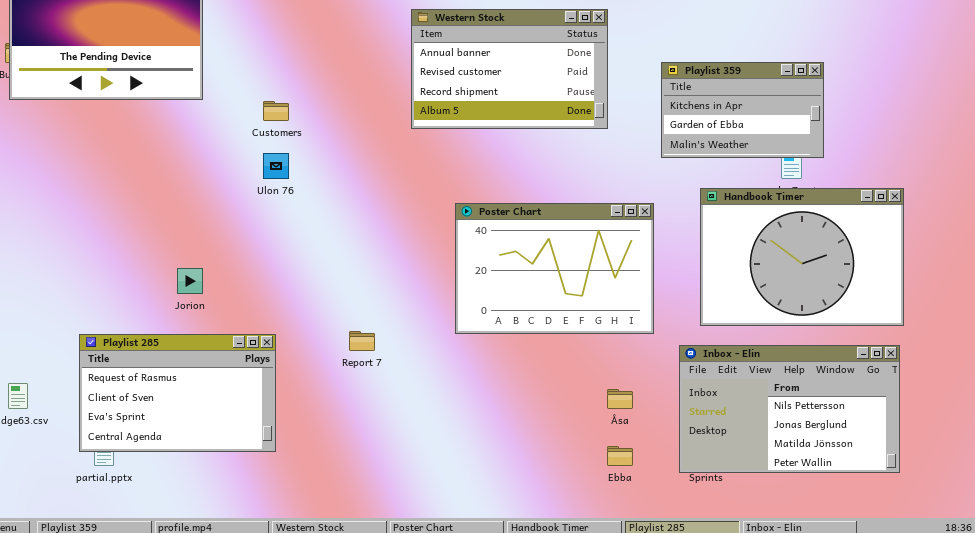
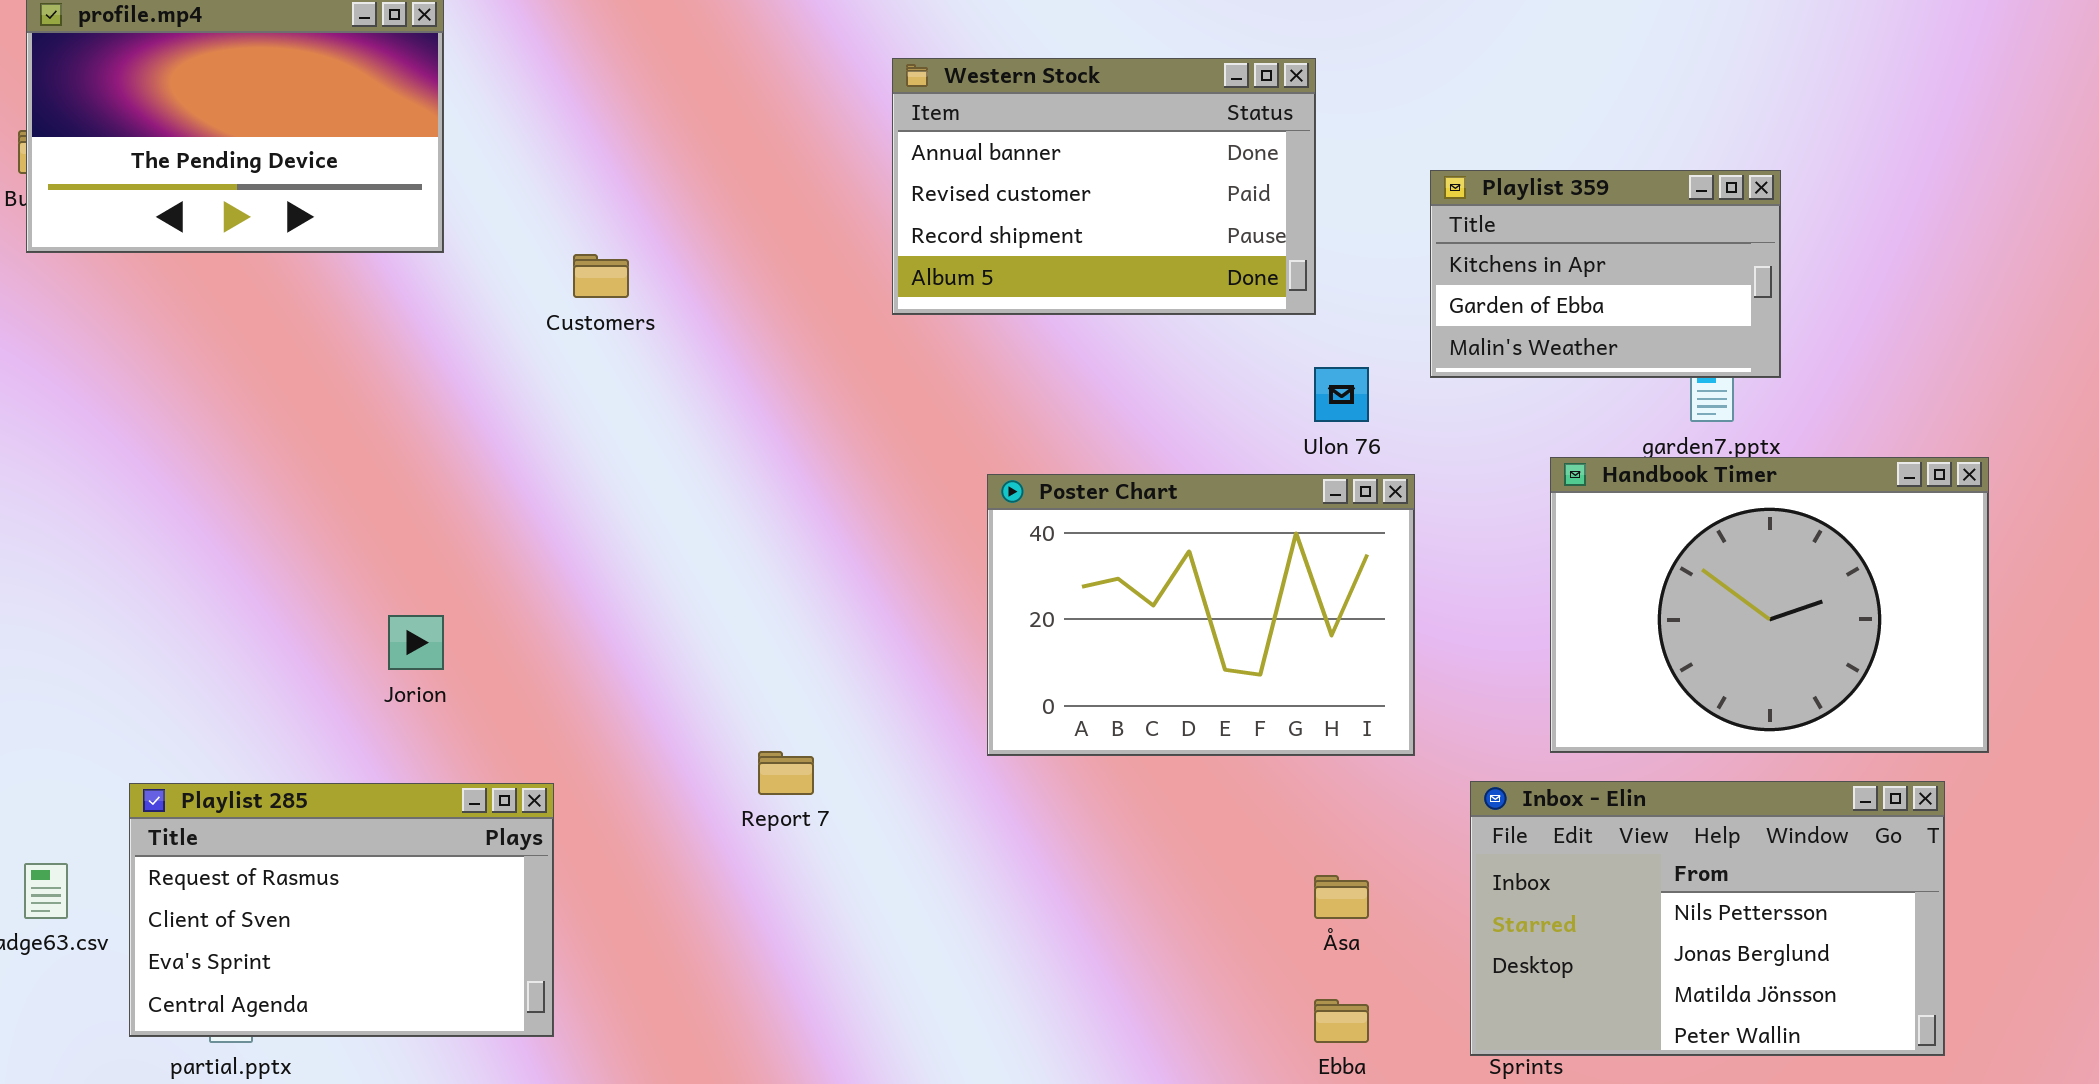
Ulon 76: [263,153,289,179] -> [1314,367,1369,422], moved
Handbook Timer: [700,188,904,326] -> [1550,457,1989,753], moved
Playlist 285: [79,334,276,452] -> [129,783,554,1037], moved

